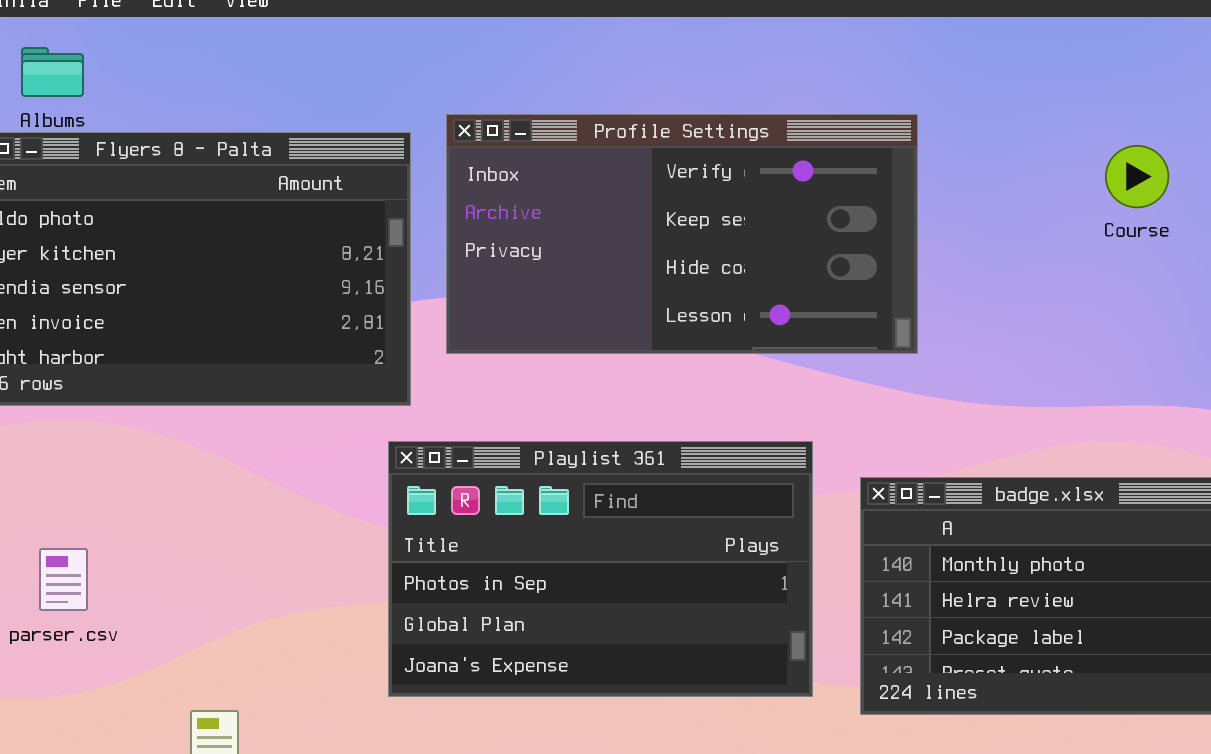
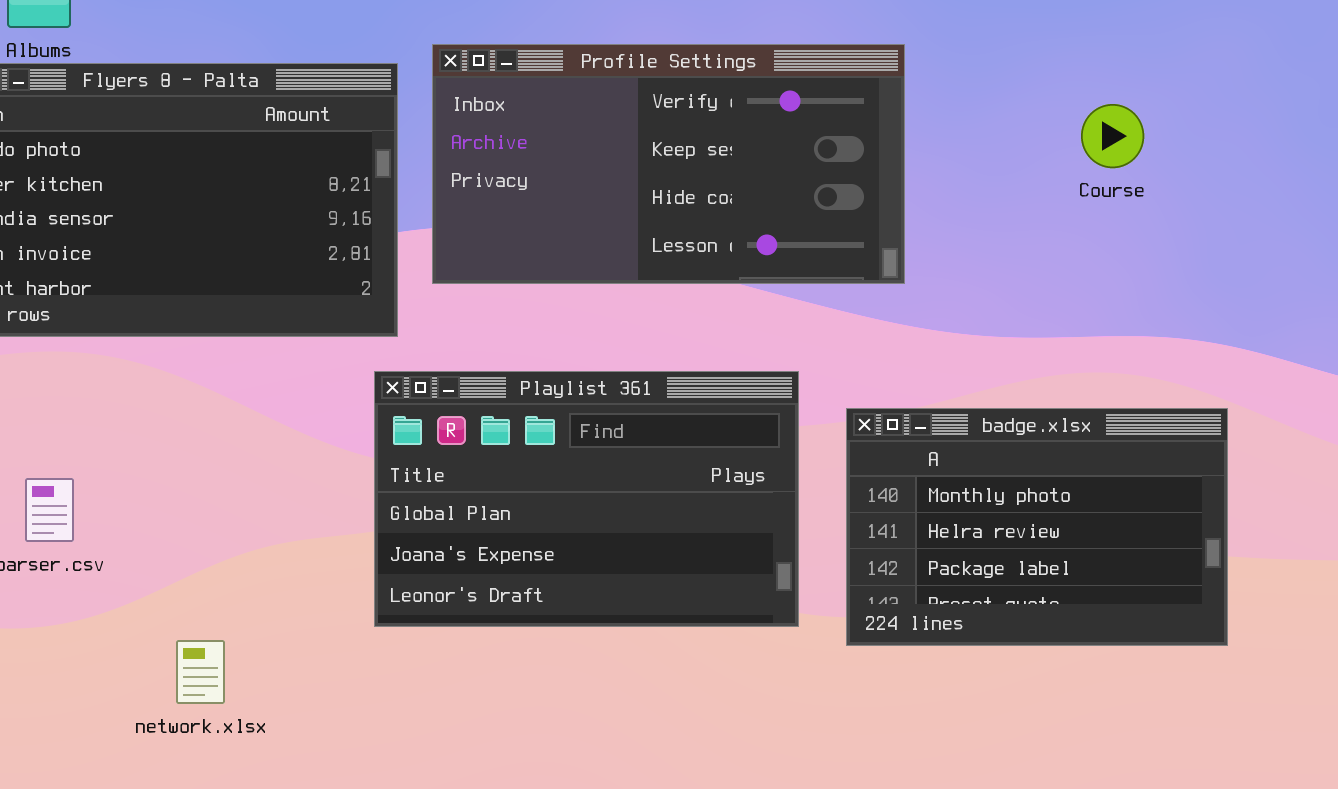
Course: [1105,145,1169,208] -> [1081,104,1144,168], moved
Playlist 361: [388,441,813,697] -> [374,371,799,627], scrolled down 1 row

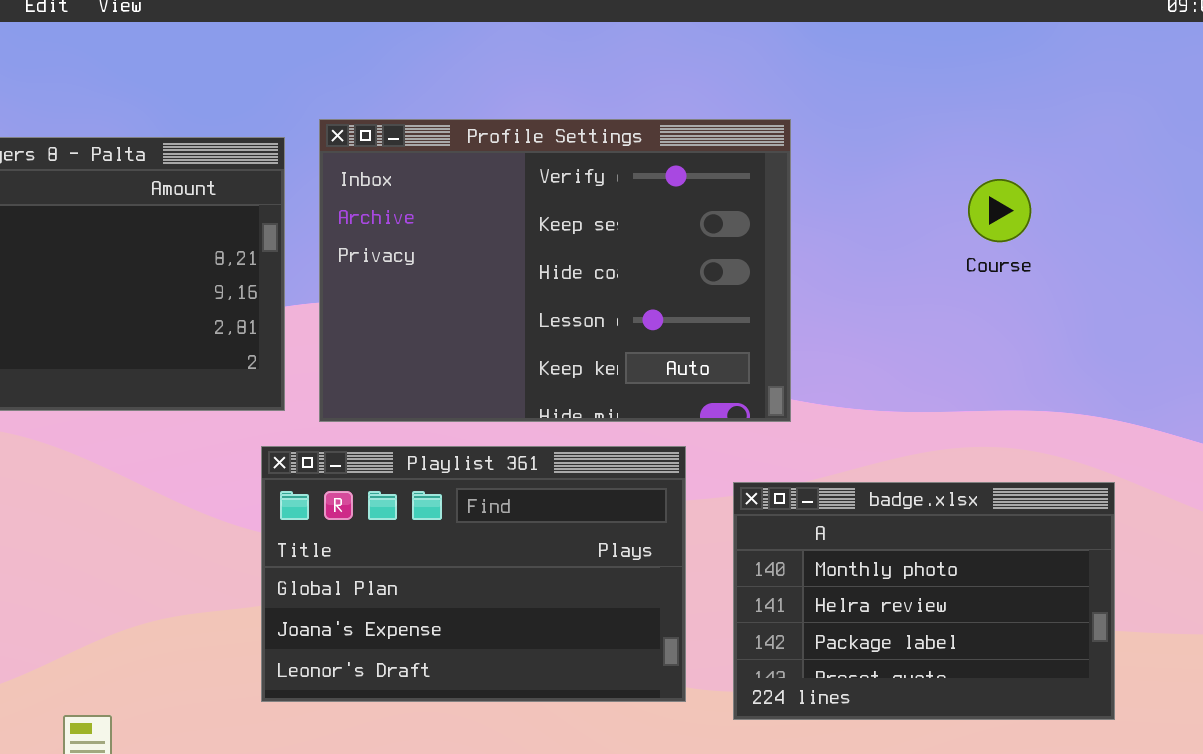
Profile Settings: [432,44,905,284] -> [319,119,791,422], resized

